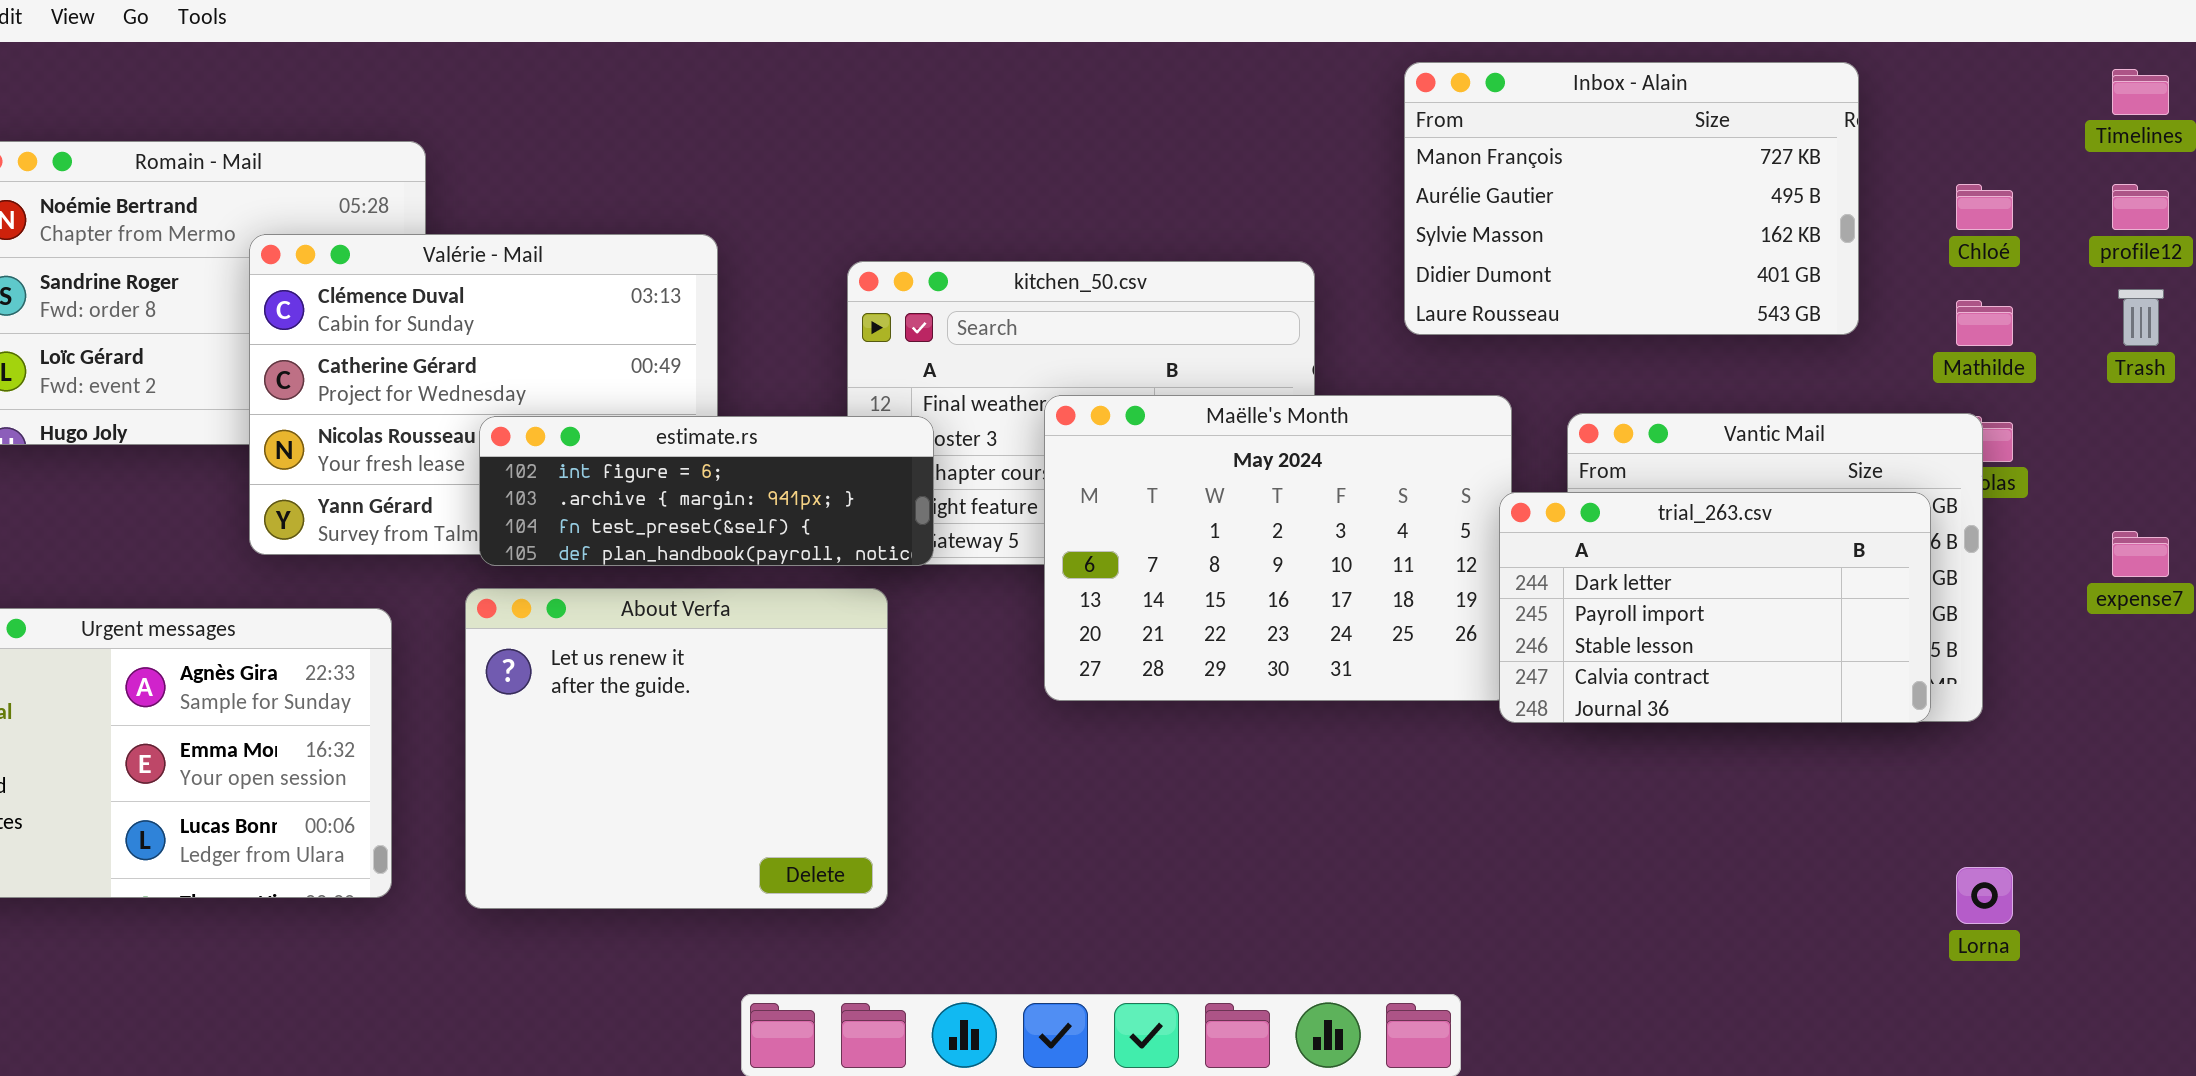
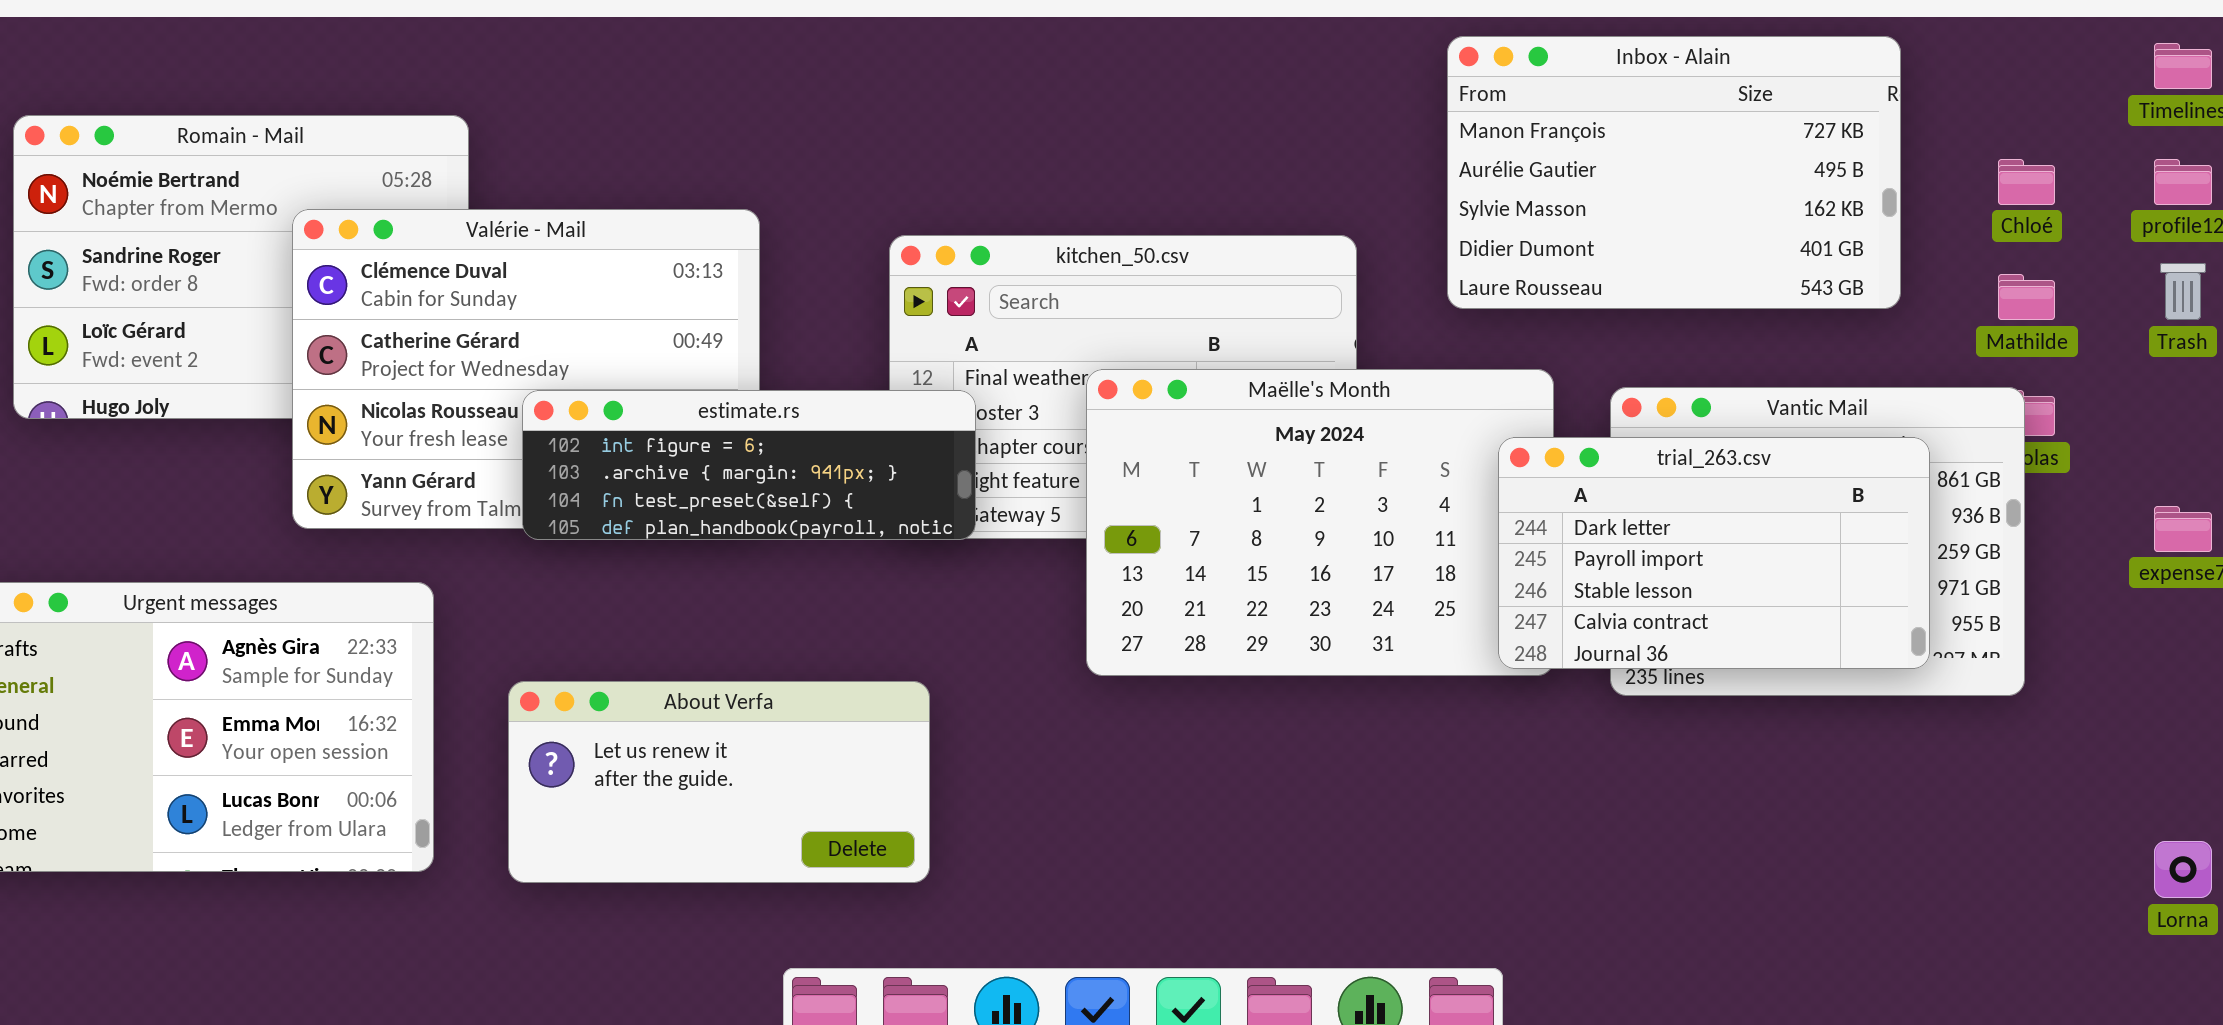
trial_263.csv: [1499,492,1931,723] -> [1498,437,1930,669], moved
About Verfa: [465,588,888,909] -> [508,681,930,883], resized
Lorna: [1956,867,2013,924] -> [2154,841,2212,898], moved

